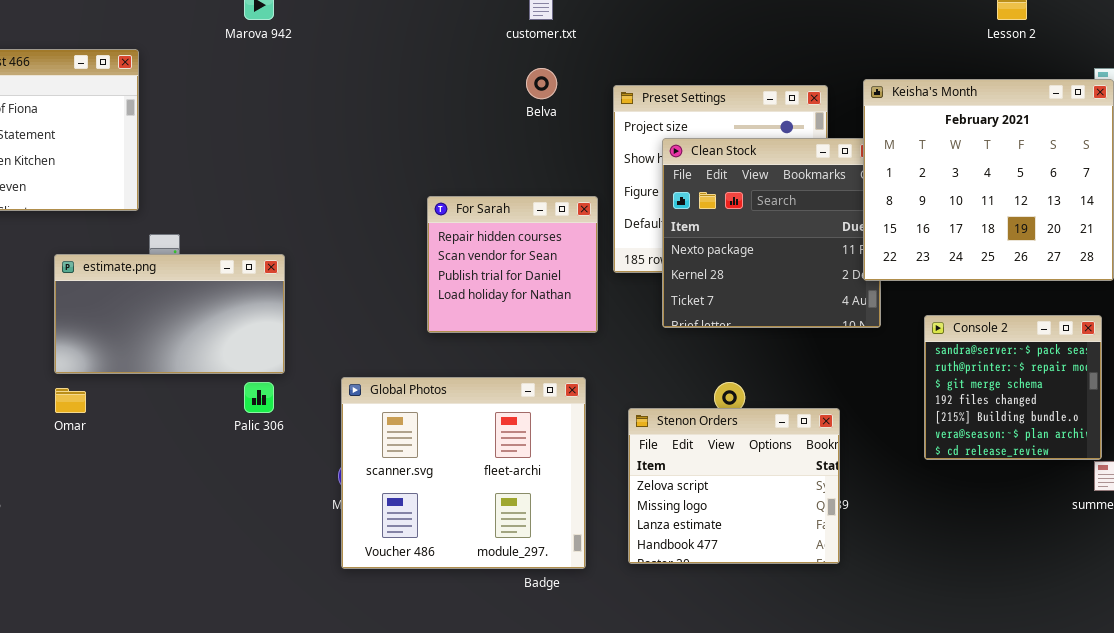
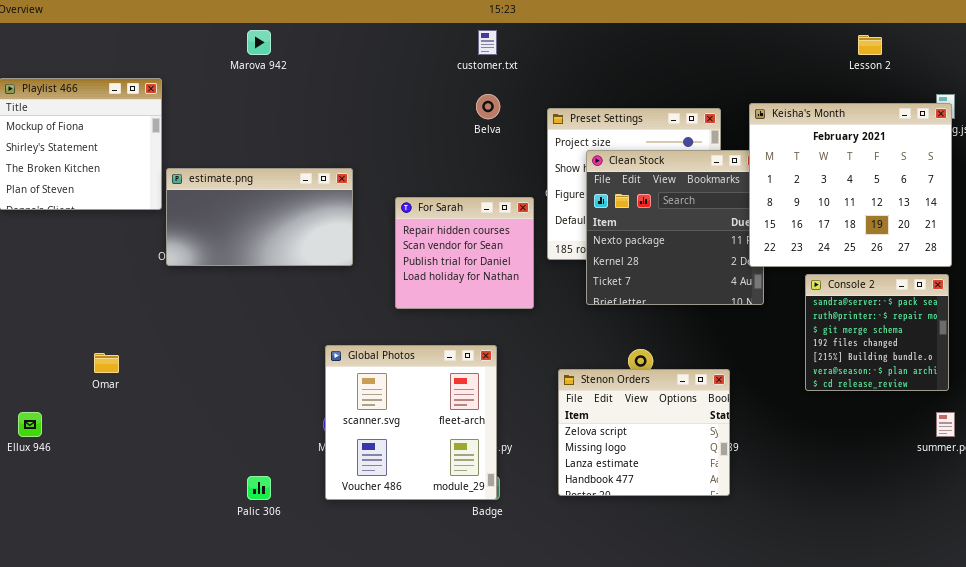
estimate.png: [54,254,285,374] -> [166,168,353,266], moved
Console 2: [924,315,1102,460] -> [805,274,949,391], moved
Global Photos: [341,377,586,569] -> [325,345,497,500], resized
Palic 306: [244,382,274,413] -> [247,476,271,500], moved

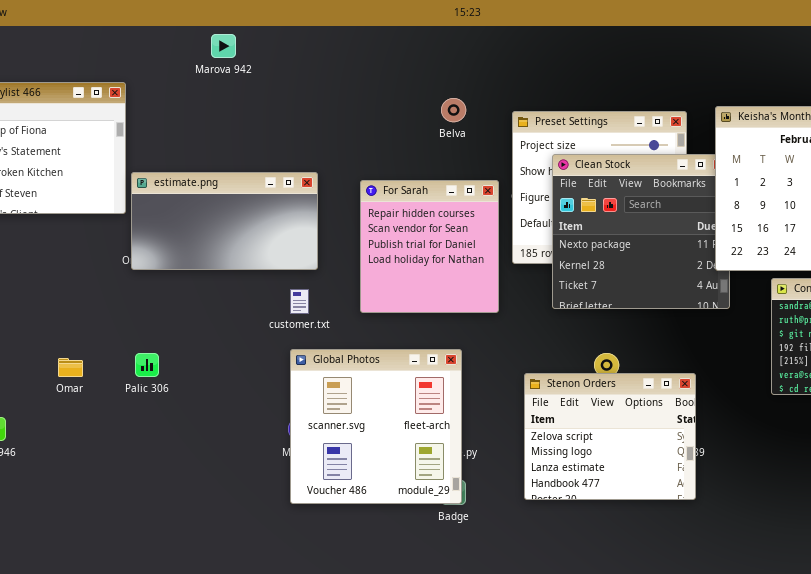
customer.txt: [478,30,497,55] -> [290,289,309,314], moved
For Sarah: [395,197,534,309] -> [360,180,499,313], resized
Palic 306: [247,476,271,500] -> [135,353,159,377], moved

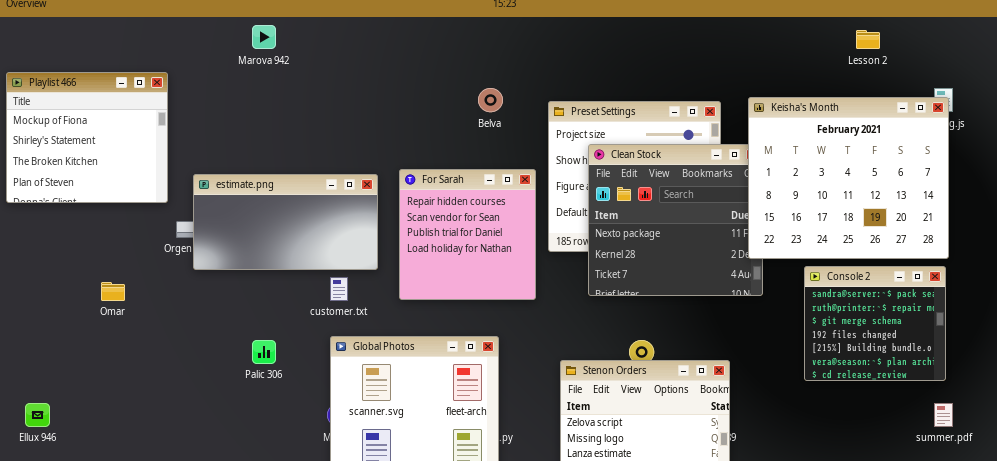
estimate.png: [131,172,318,270] -> [193,174,378,270], moved
Palic 306: [135,353,159,377] -> [252,340,276,364], moved
Omar: [58,358,83,377] -> [101,282,125,301], moved

